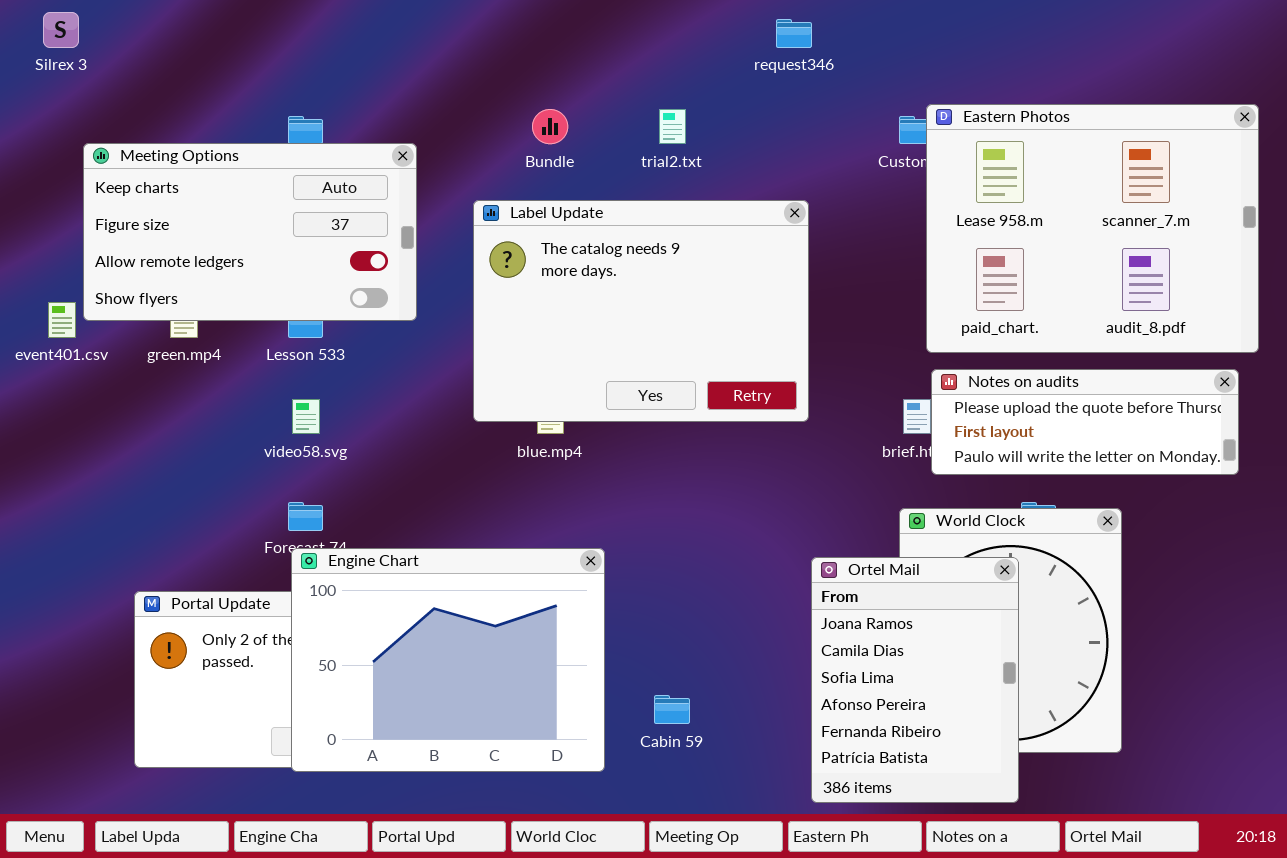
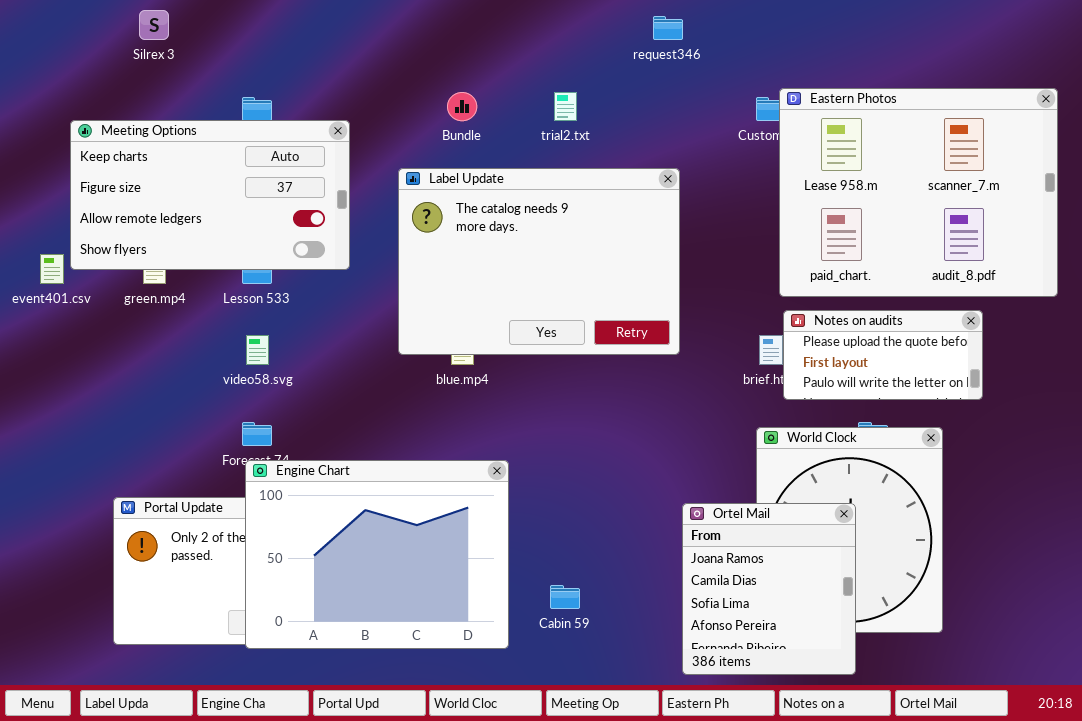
Silrex 3: [43,12,79,48] -> [139,10,169,40], moved
Notes on audits: [931,369,1239,475] -> [783,310,983,400], resized
Ortel Mail: [811,557,1019,803] -> [682,503,856,675], resized

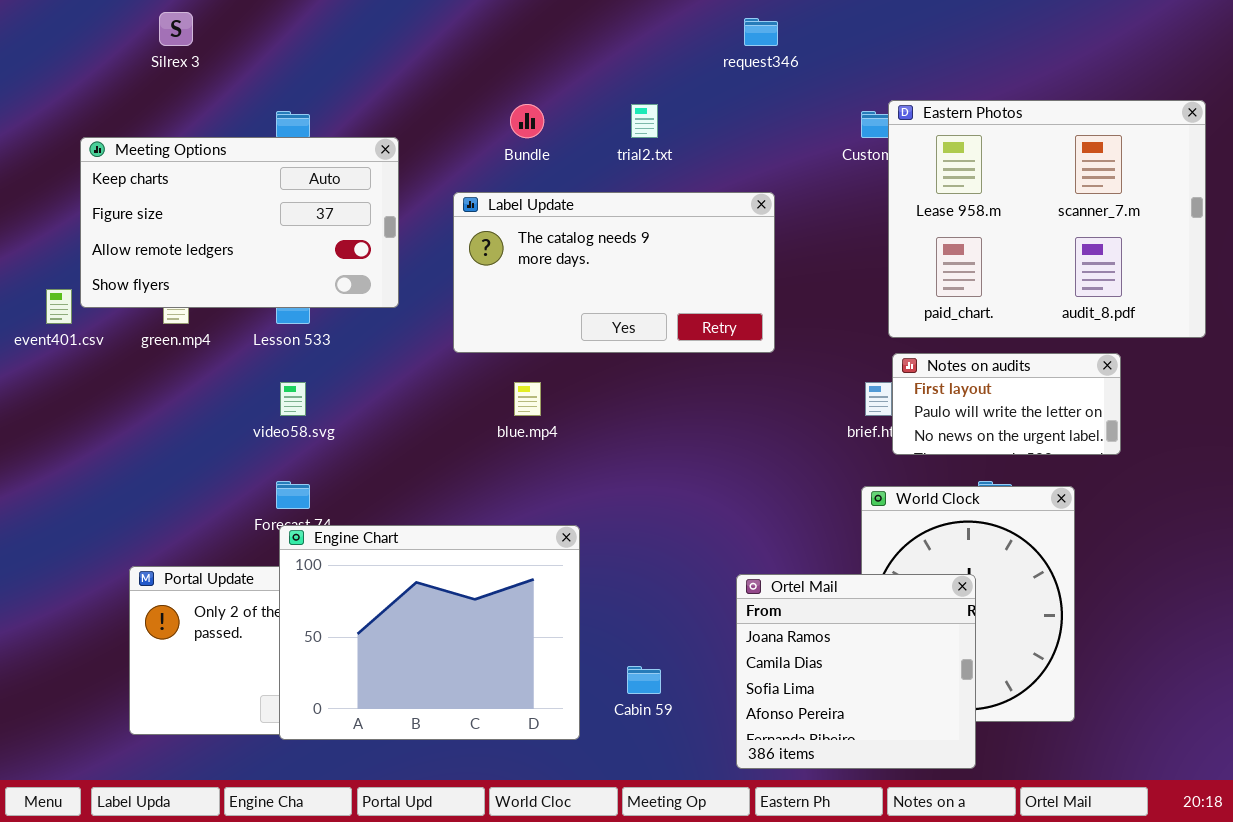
Label Update: [398,168,680,355] -> [453,192,775,353], resized
Notes on audits: [783,310,983,400] -> [892,353,1121,455], scrolled down 1 row
Ortel Mail: [682,503,856,675] -> [736,574,976,769], resized

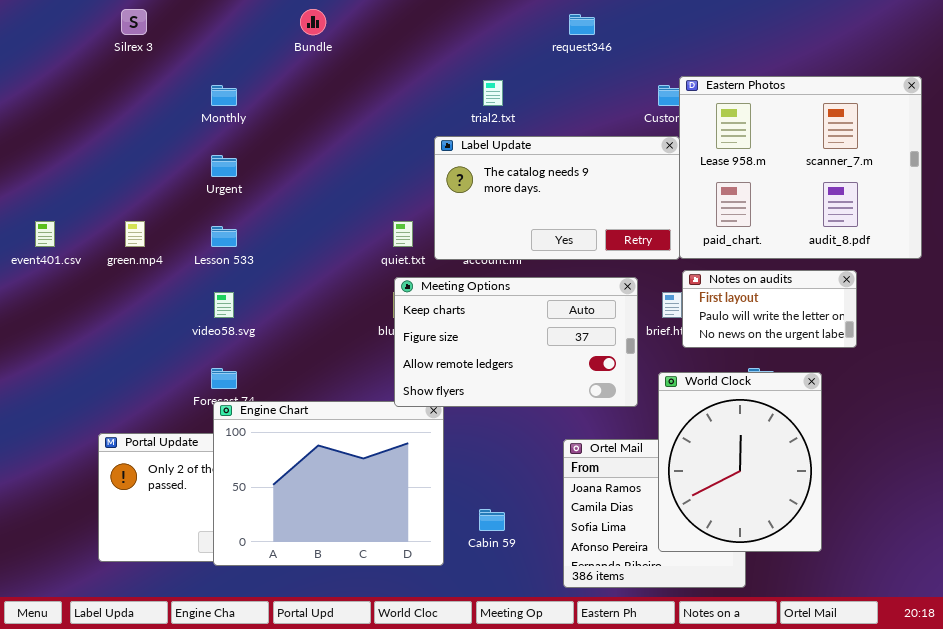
Bundle: [510,104,544,138] -> [300,9,326,35], moved
Meeting Options: [80,137,399,308] -> [394,277,638,407], moved
Label Update: [453,192,775,353] -> [434,136,680,260], moved
World Clock: [861,486,1075,722] -> [658,372,822,552], raised

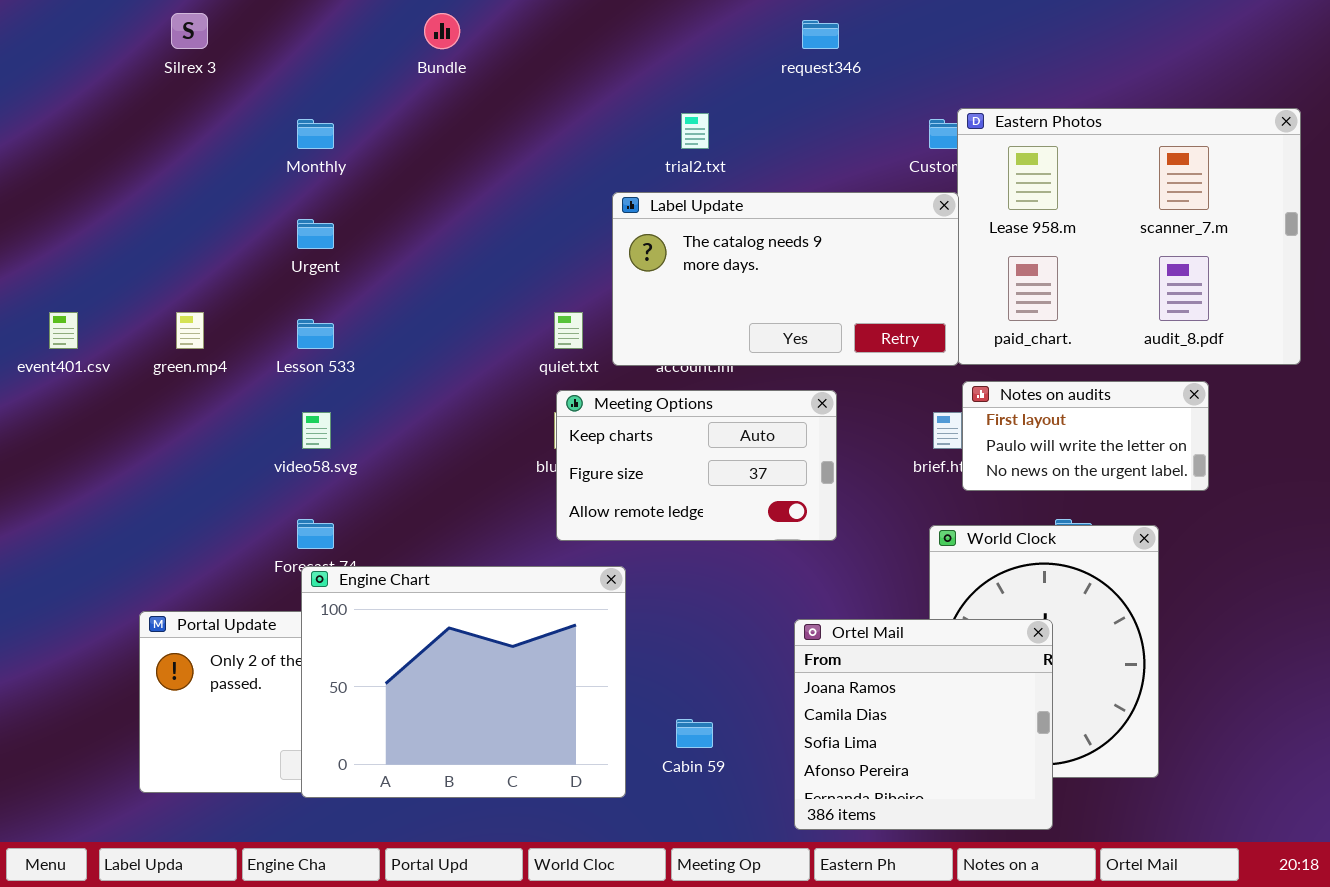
Meeting Options: [394,277,638,407] -> [556,390,837,541], resized
Ortel Mail: [563,439,746,588] -> [794,619,1053,830], raised

